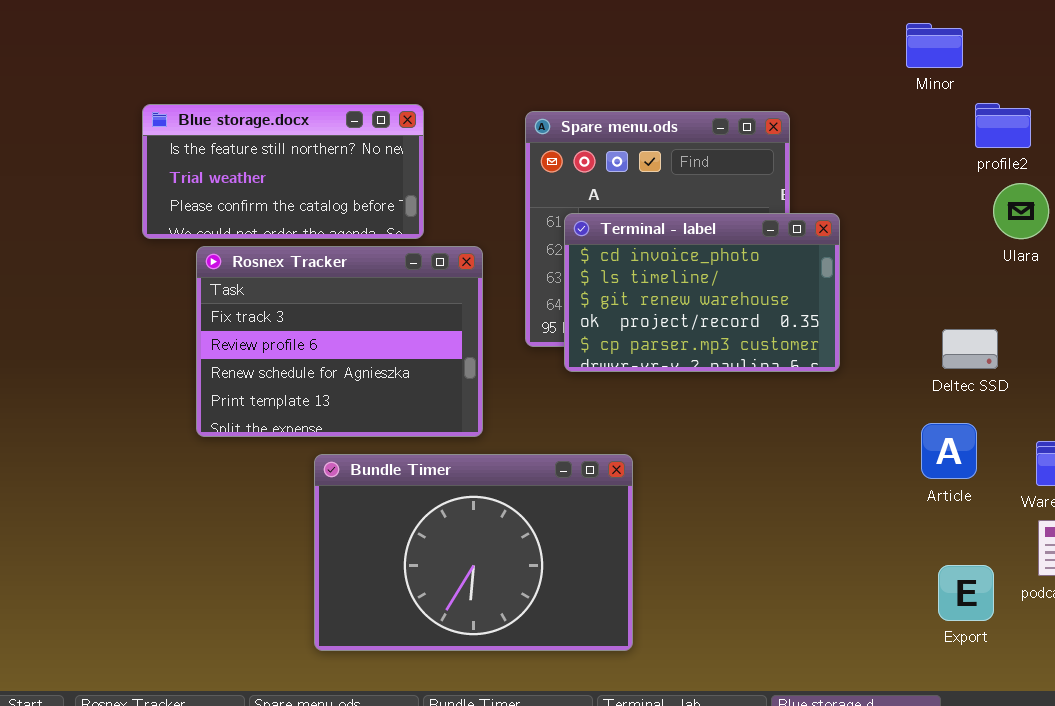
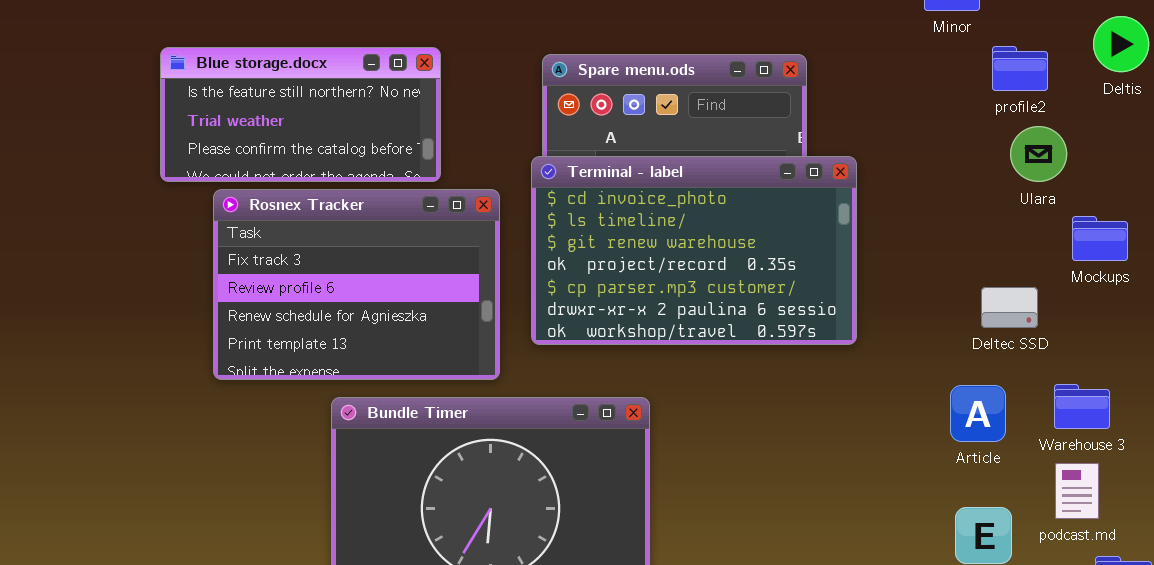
Terminal - label: [564,213,840,372] -> [531,156,857,345], resized
Deltec SSD: [942,329,998,369] -> [981,287,1038,328], moved
Article: [921,423,977,479] -> [950,385,1006,442], moved

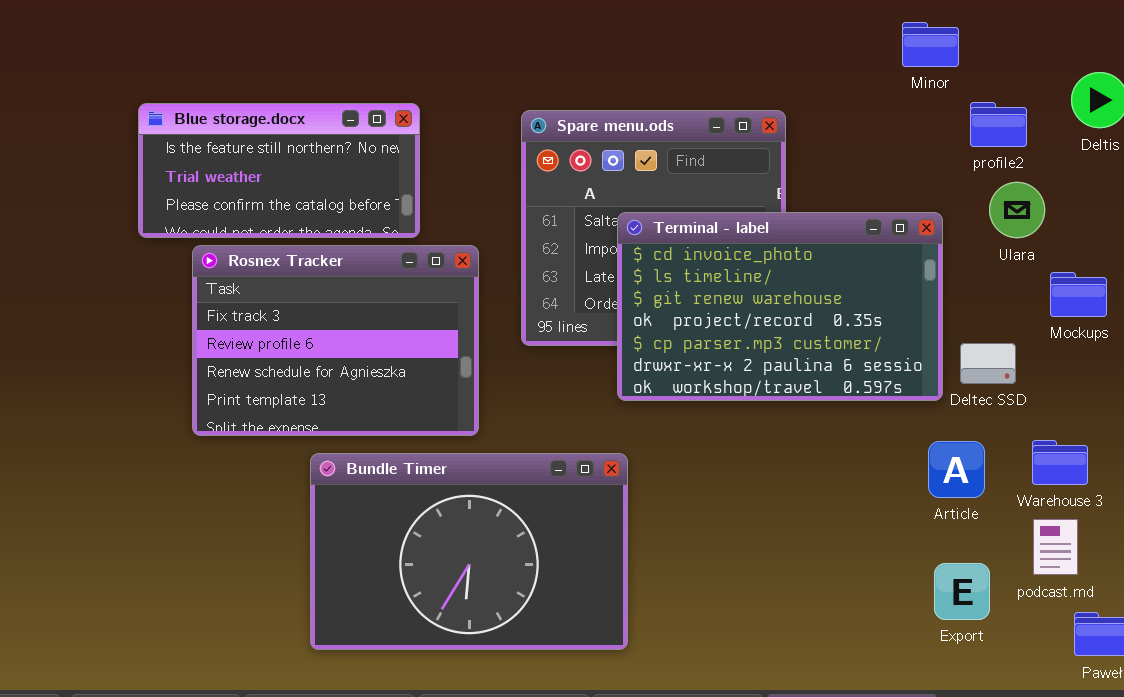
Terminal - label: [531,156,857,345] -> [617,212,943,401], moved

